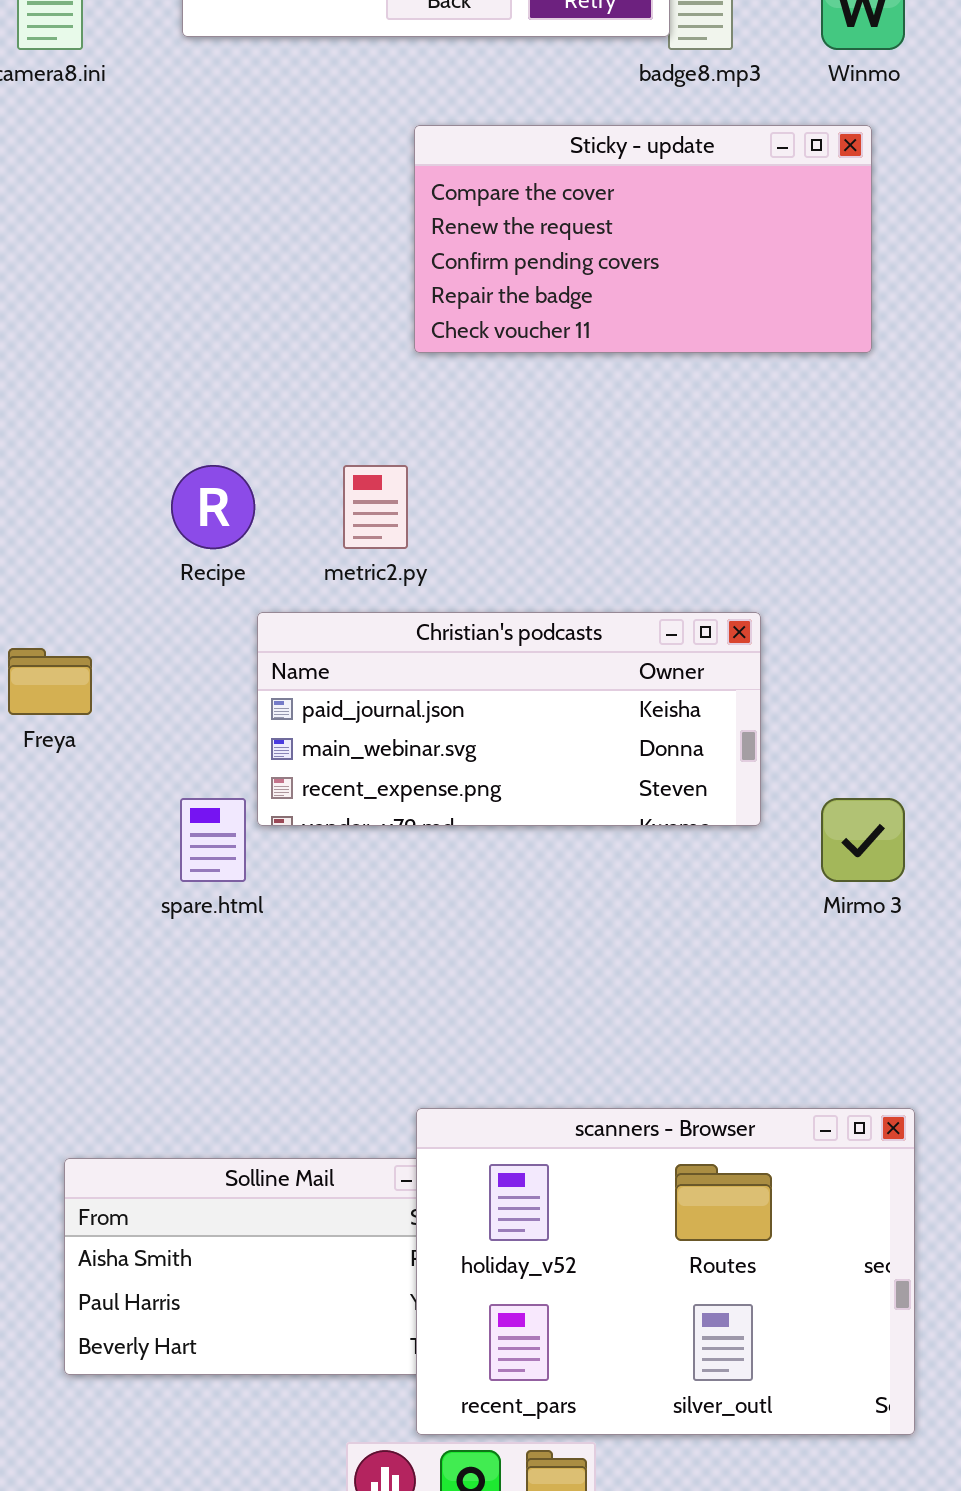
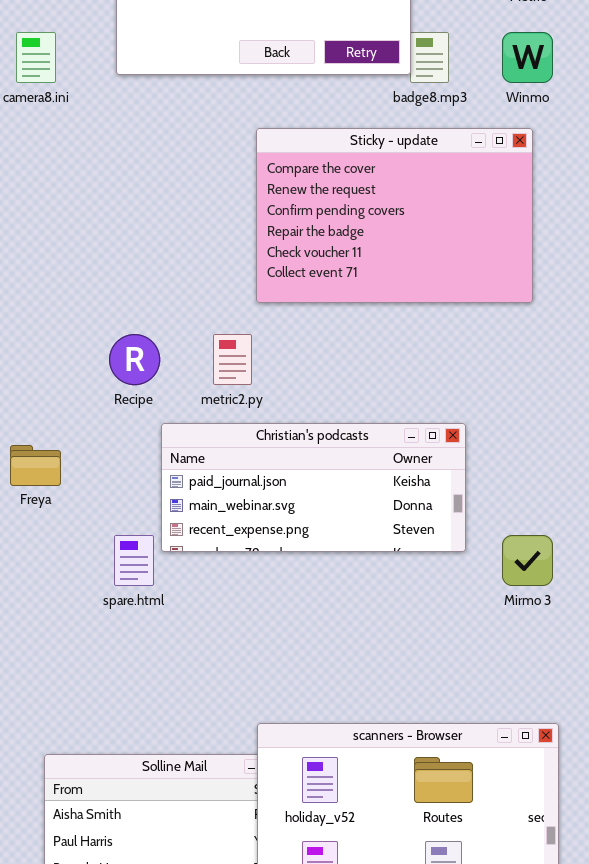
Sticky - update: [414,125,872,353] -> [256,128,533,303], resized

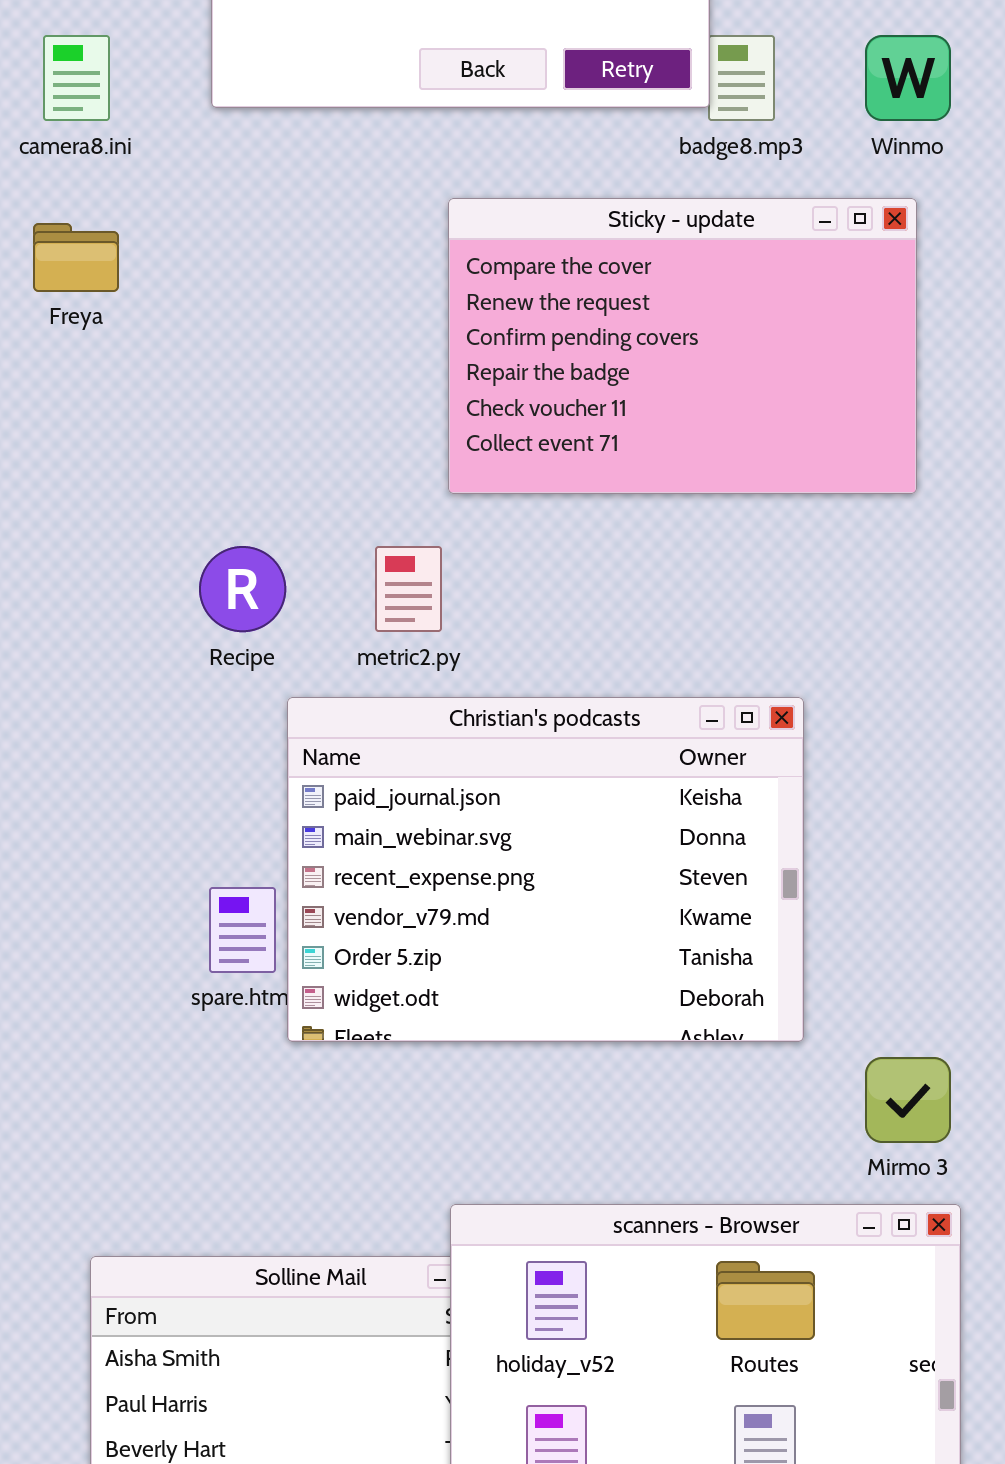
Christian's podcasts: [161,423,466,552] -> [287,697,804,1042], resized
Freya: [10,445,61,486] -> [33,223,119,292], moved
Mirmo 3: [502,535,553,586] -> [865,1057,951,1143], moved

